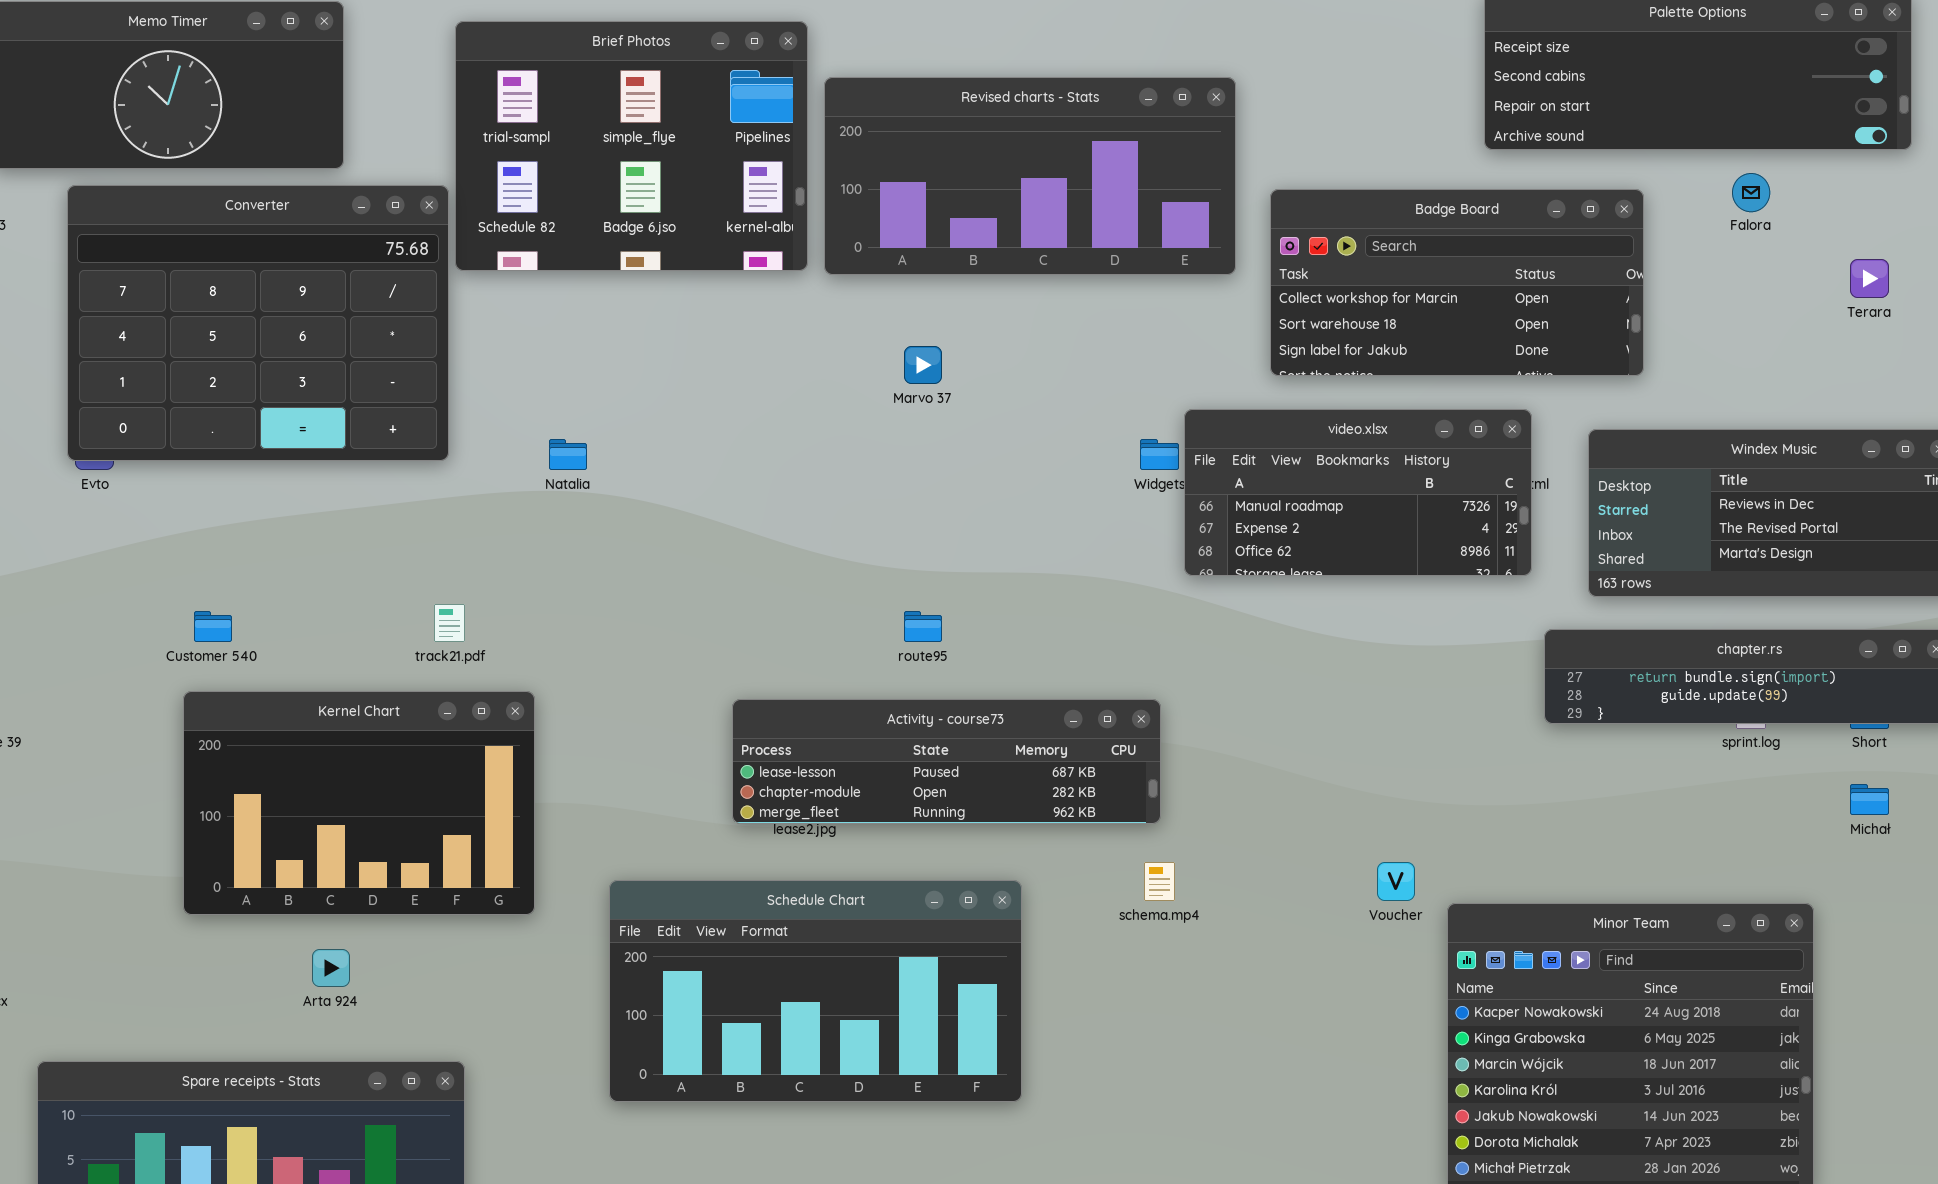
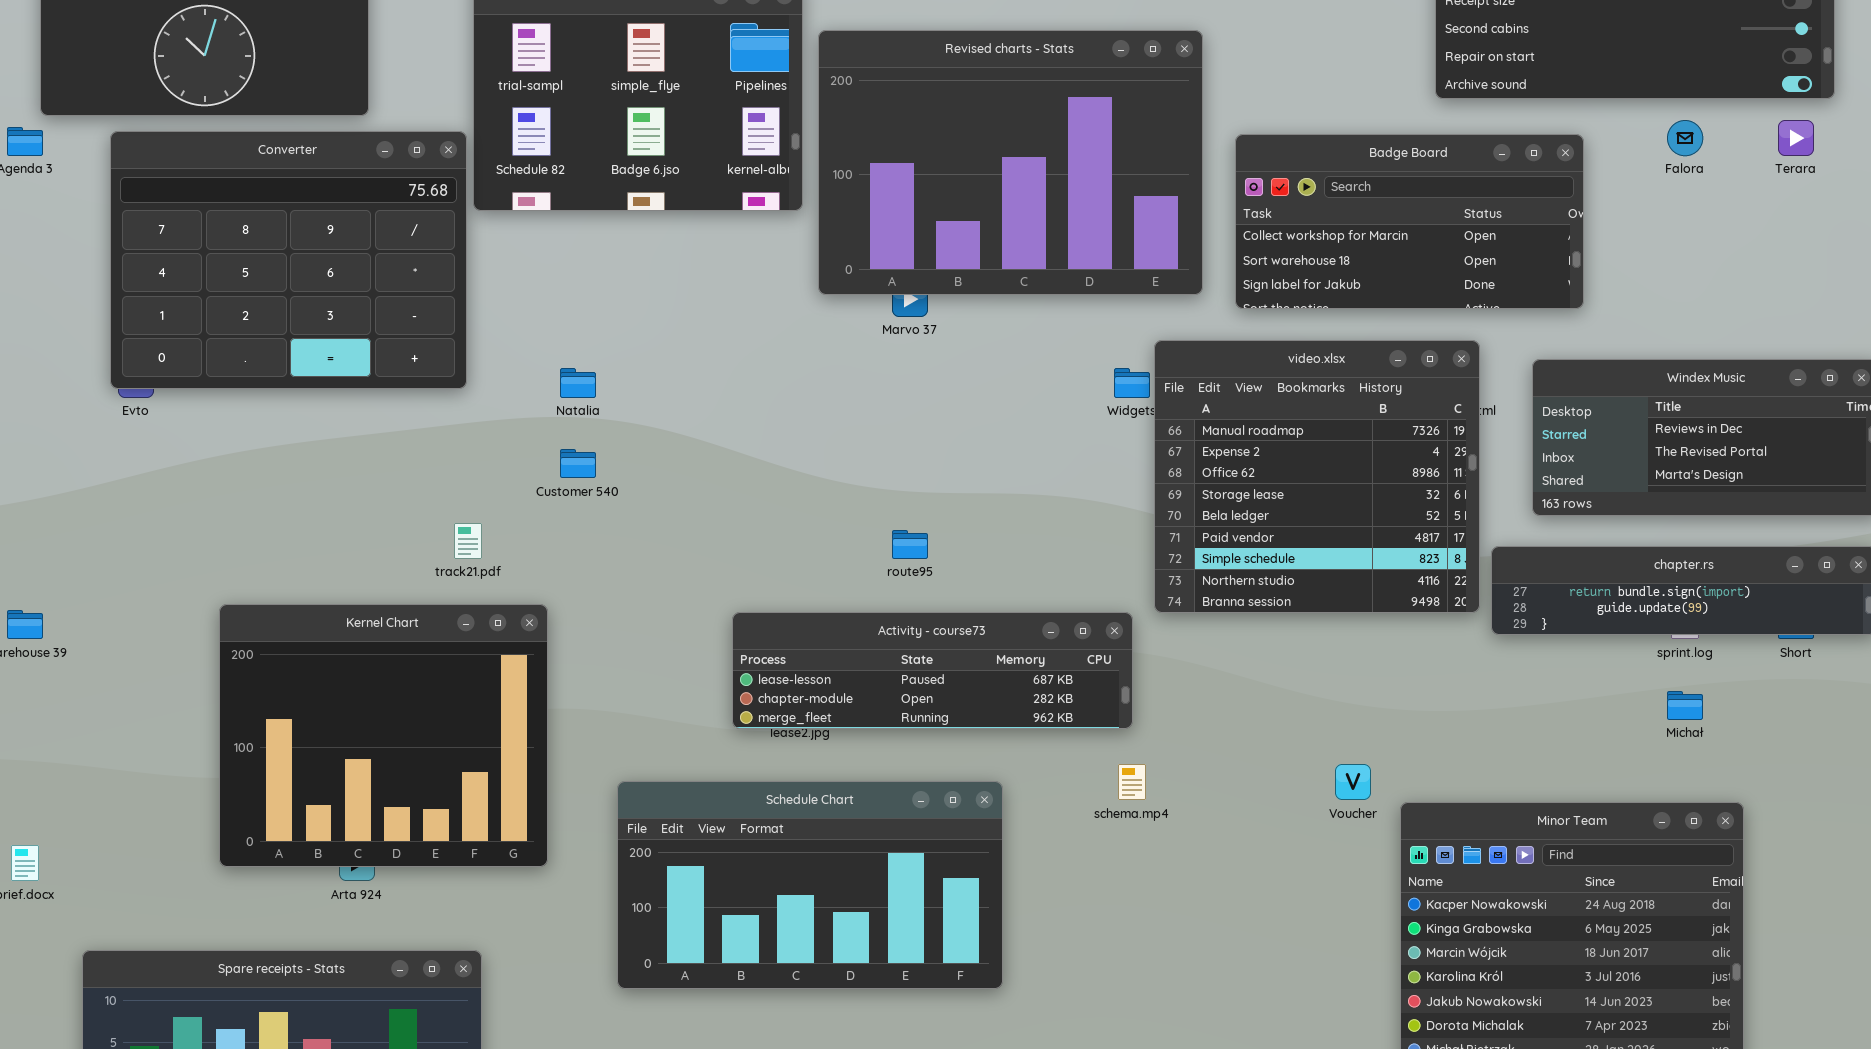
Revised charts - Stats: [824,77,1236,275] -> [818,30,1203,295], resized
Terara: [1850,259,1889,298] -> [1778,120,1814,156], moved
video.xlsx: [1184,409,1532,576] -> [1154,340,1480,613], resized
Customer 540: [194,611,232,642] -> [560,449,596,478], moved
Kernel Chart: [183,691,535,915] -> [219,604,548,867], resized
Michał: [1850,784,1889,815] -> [1667,691,1703,720], moved

